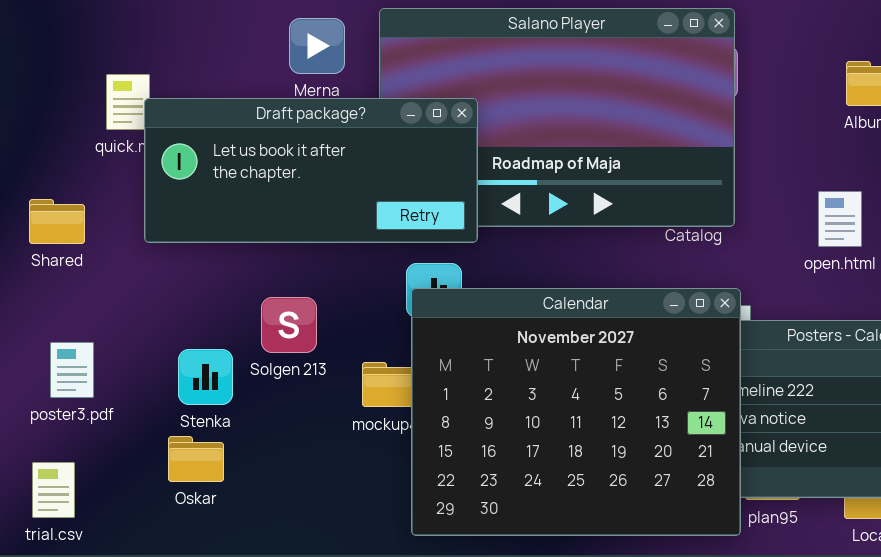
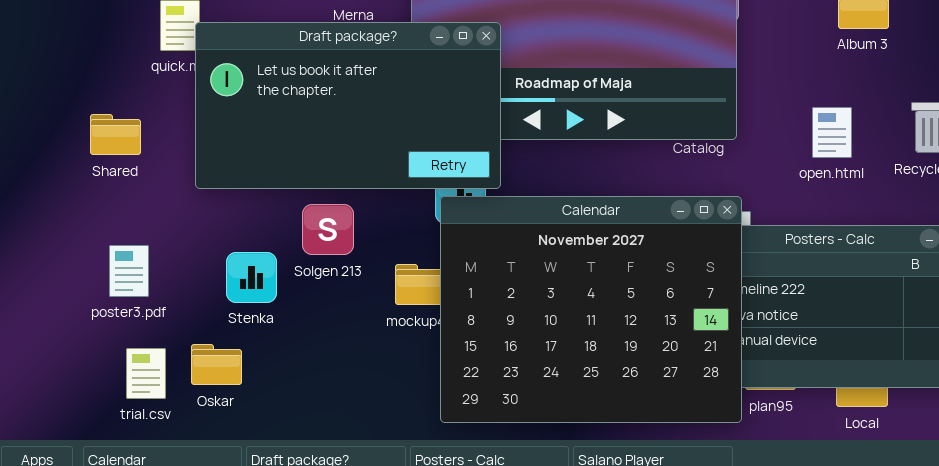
Draft package?: [144,98,478,243] -> [195,22,501,189], resized
Oskar: [168,436,224,482] -> [191,344,242,385], moved
trial.csv: [32,462,75,518] -> [126,348,166,399], moved

